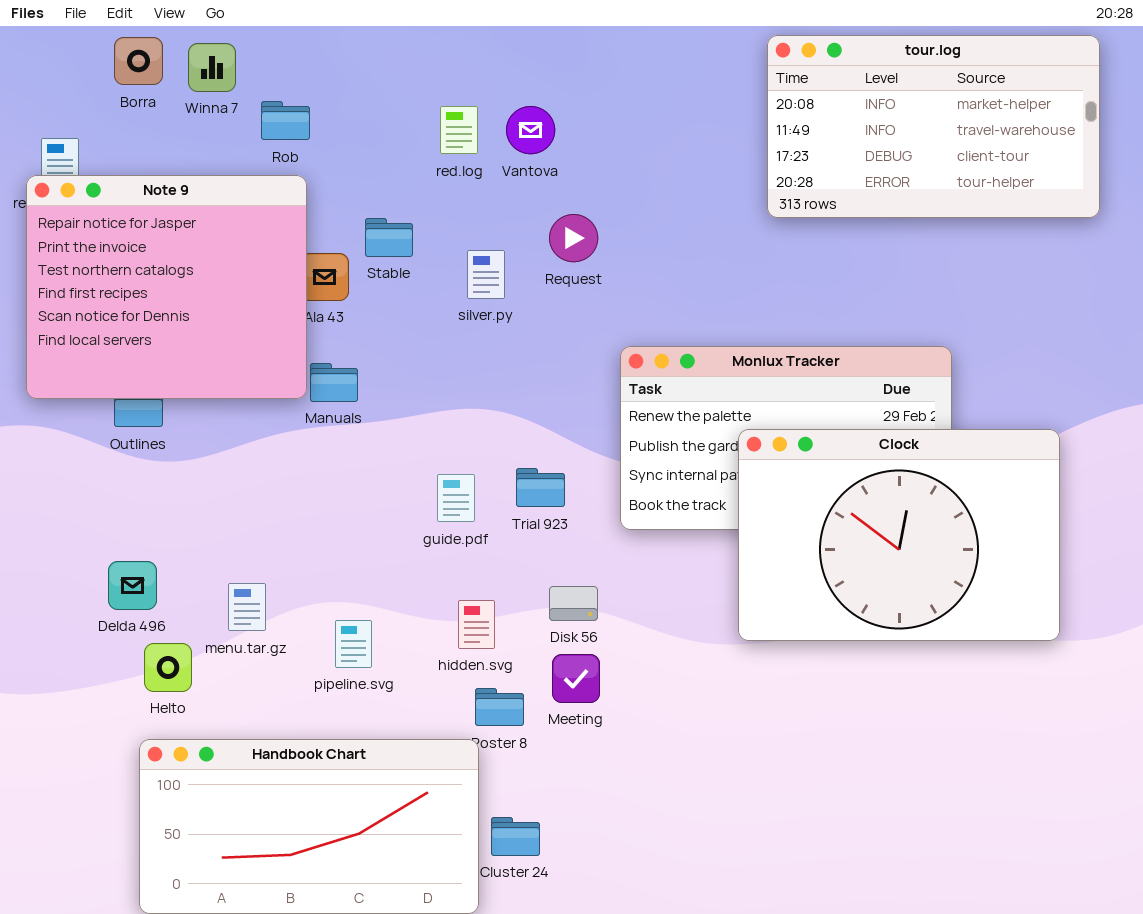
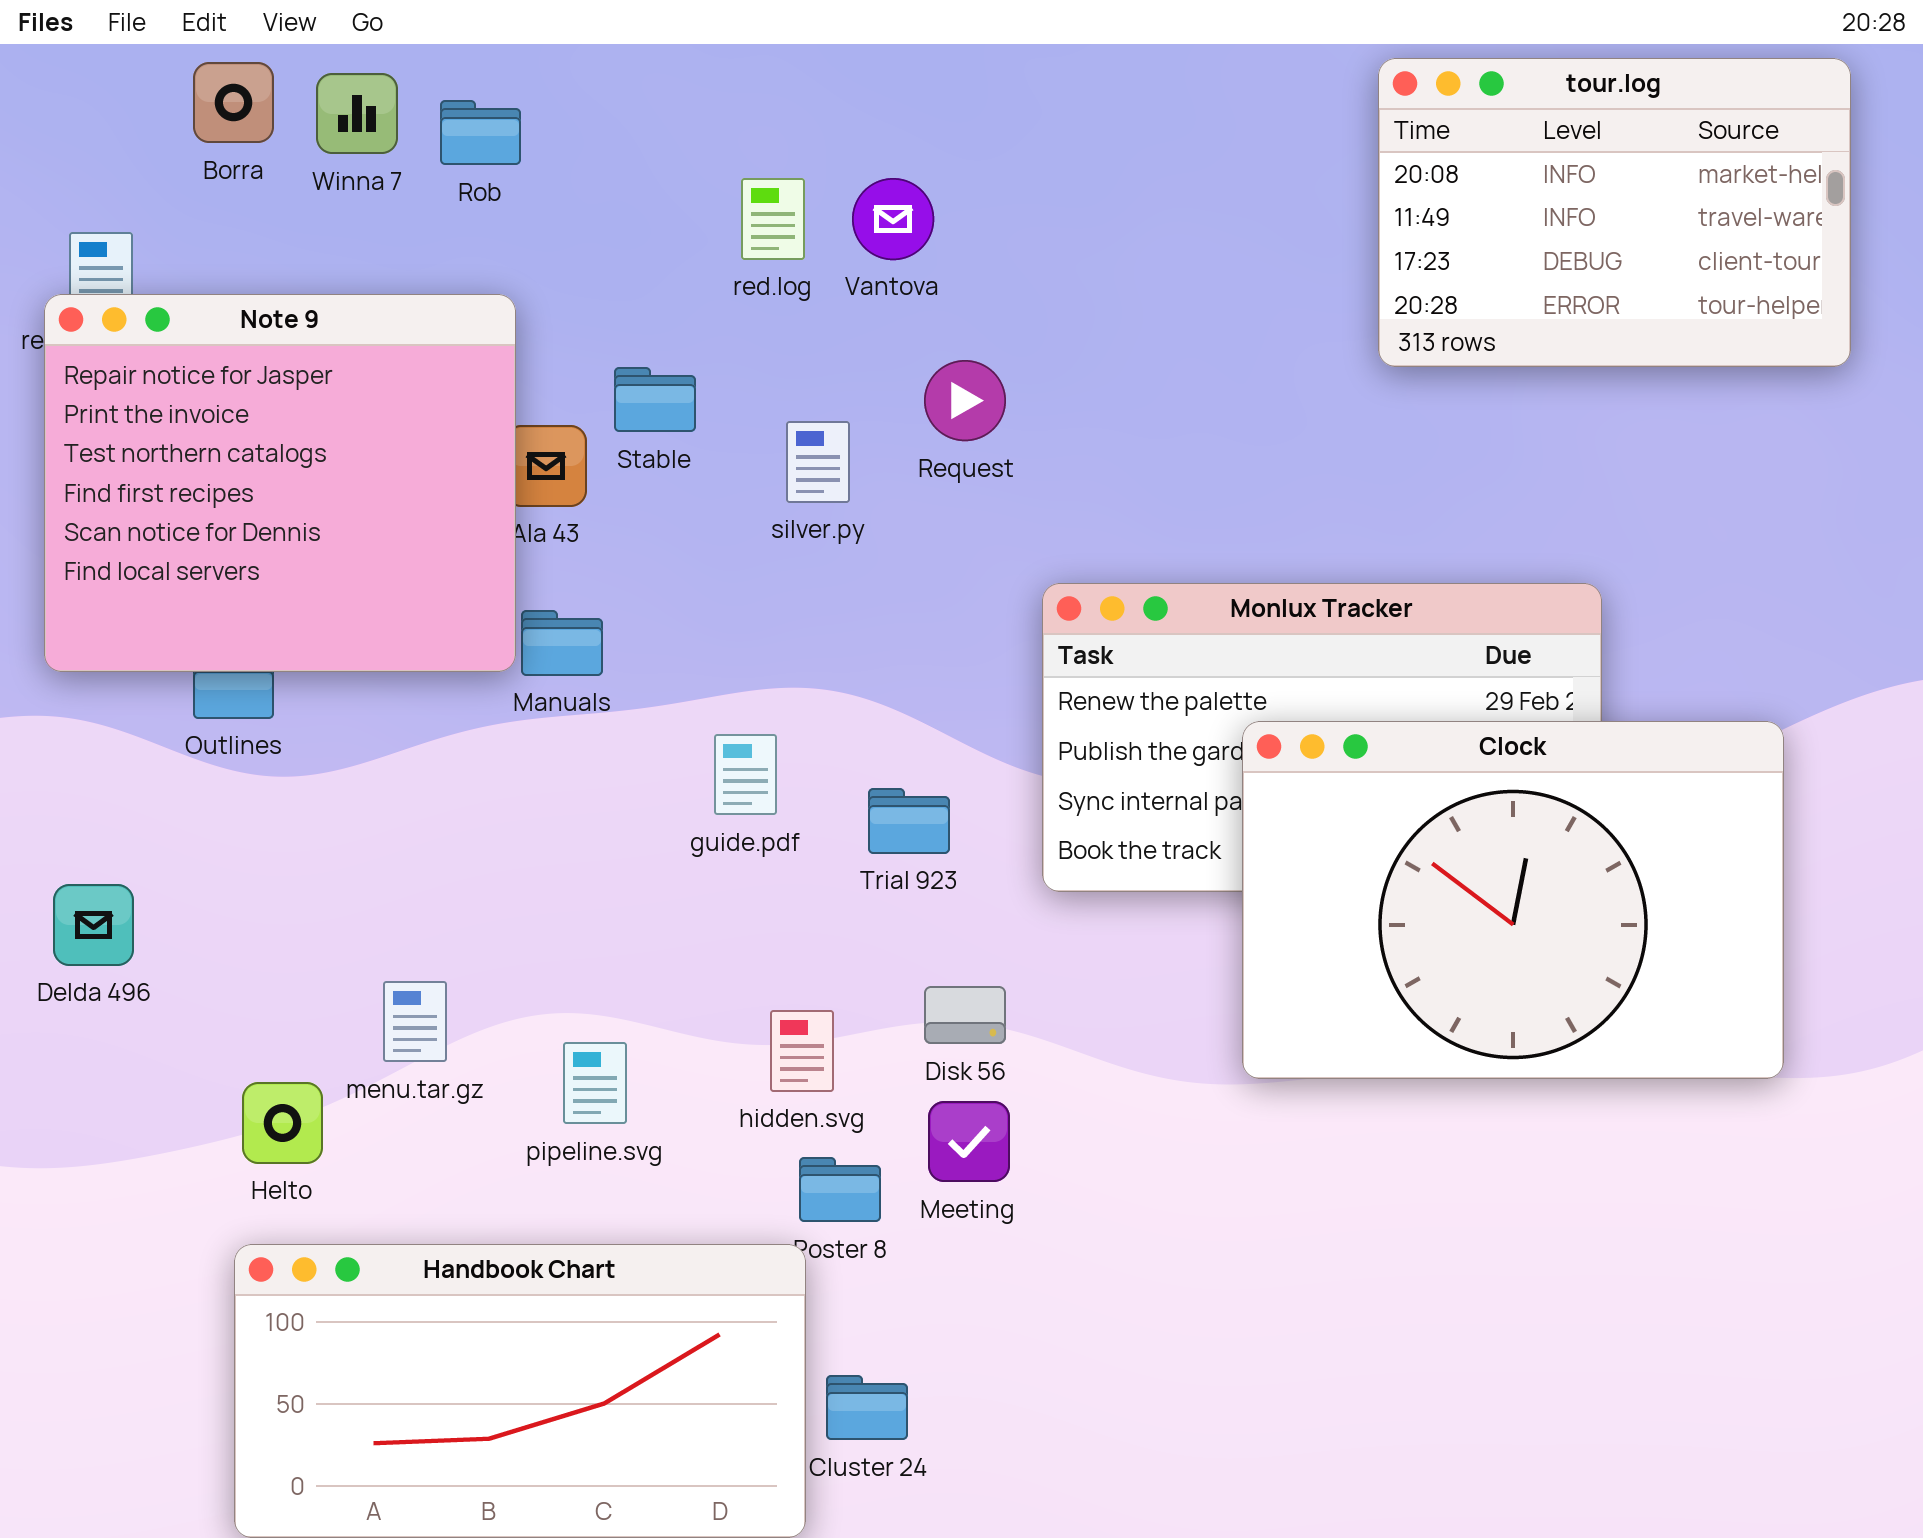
tour.log: [767,35,1100,218] -> [1378,58,1851,367], resized
Rob: [261,101,310,140] -> [440,100,521,165], moved
guide.pdf: [437,474,475,522] -> [714,734,777,815], moved
Delda 496: [108,561,157,610] -> [53,884,134,966], moved

